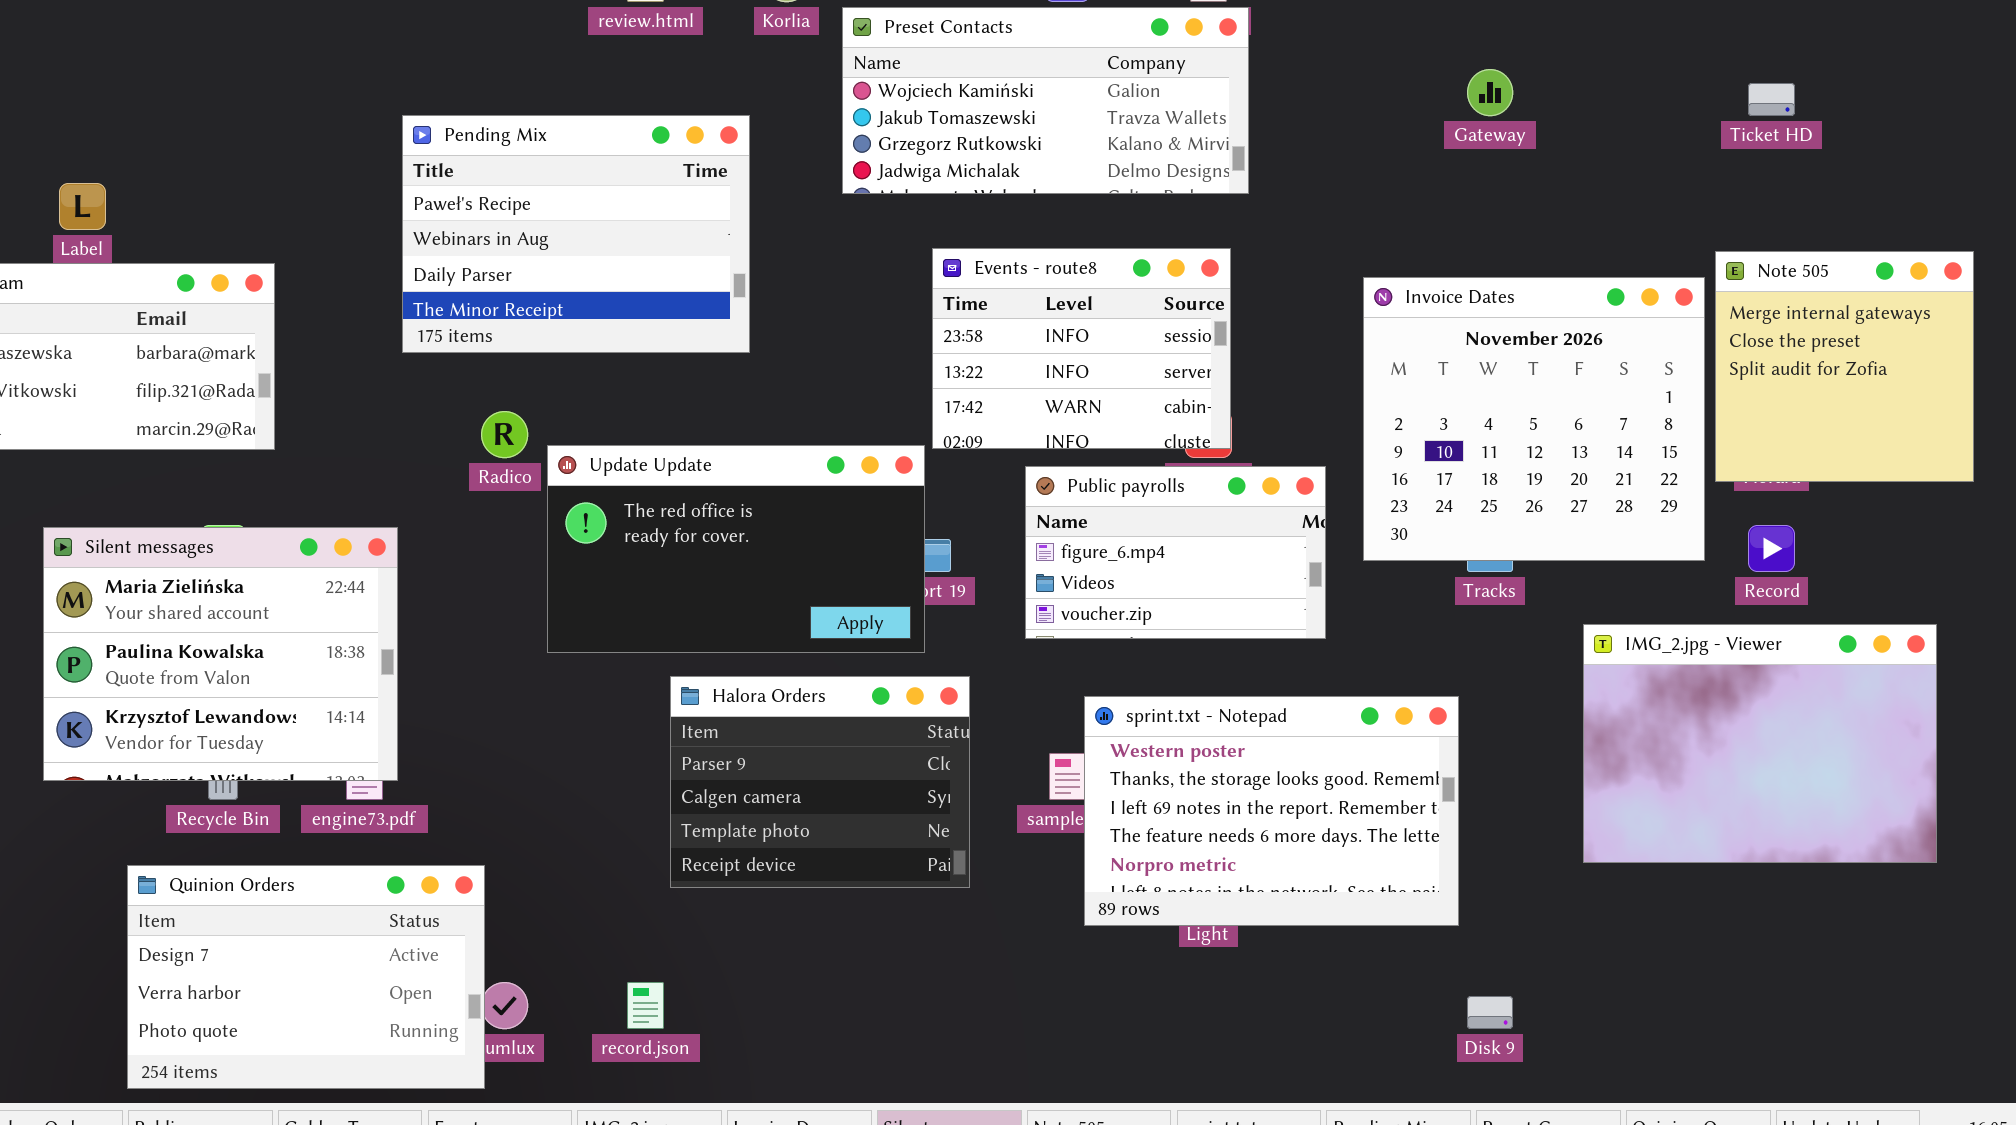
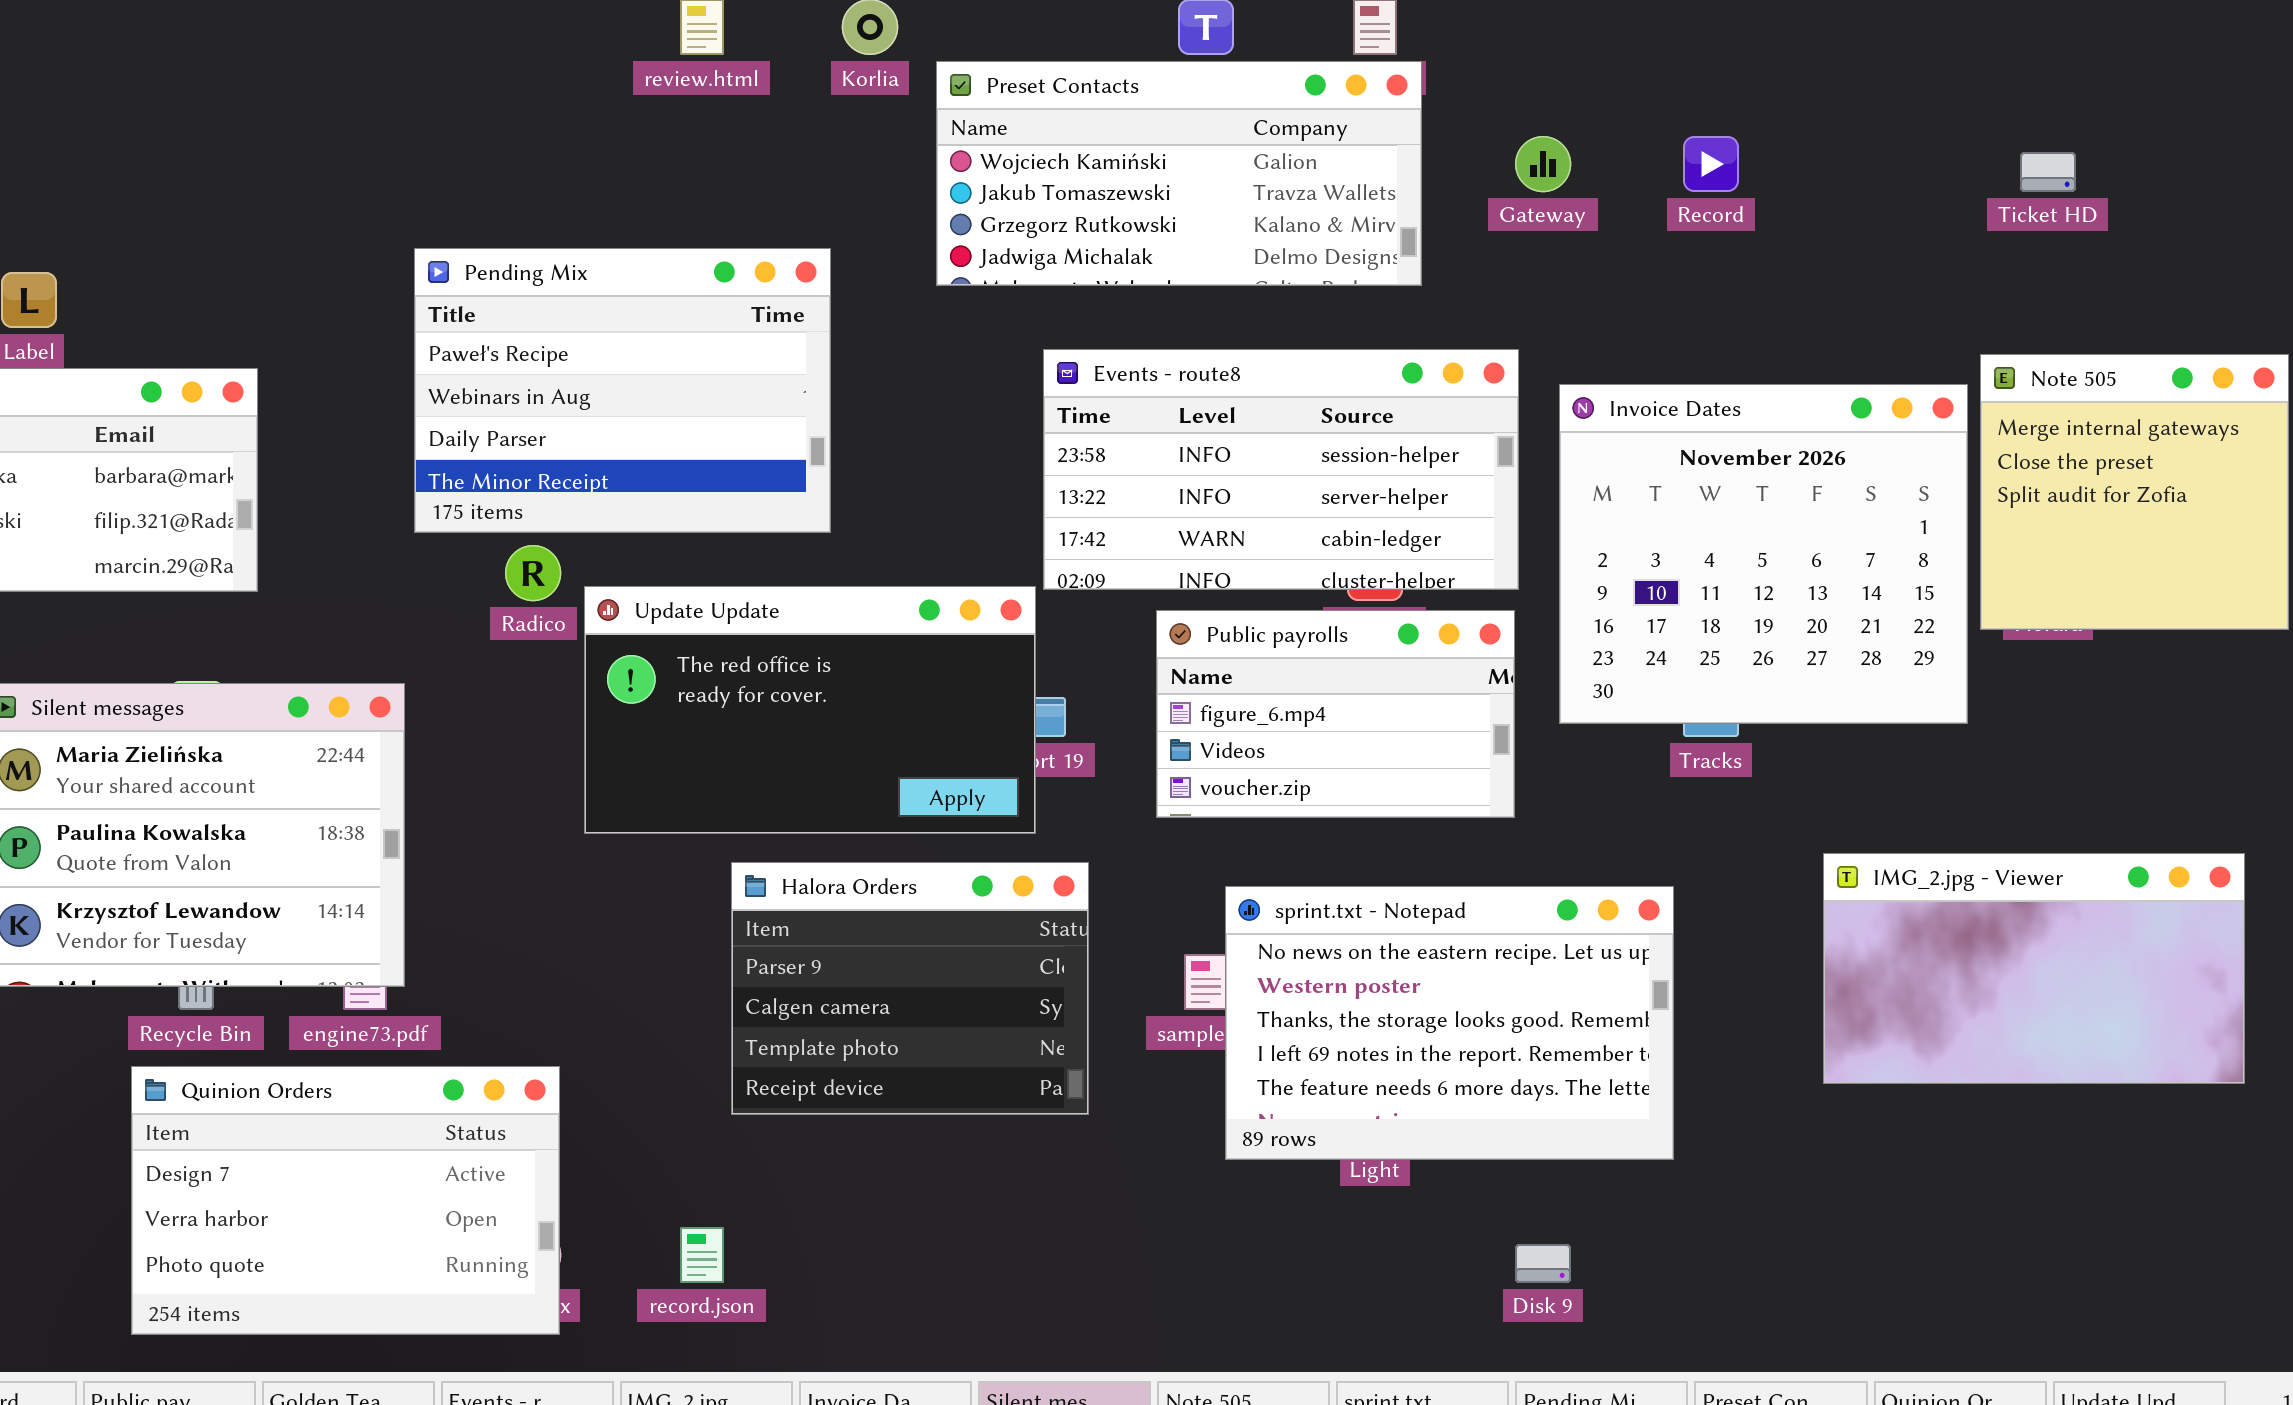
Gateway: [1467,69,1513,116] -> [1515,136,1571,192], moved
Pending Mix: [402,115,750,353] -> [414,248,831,533], moved
Events - route8: [932,248,1231,449] -> [1043,349,1519,590], resized
Record: [1748,525,1795,572] -> [1683,136,1739,192], moved
IMG_2.jpg - Viewer: [1583,624,1937,863] -> [1823,853,2245,1084], resized
sprint.txt - Notepad: [1084,696,1459,926] -> [1225,886,1674,1160], scrolled up 1 row
Quinion Orders: [127,865,485,1089] -> [131,1066,560,1335], moved
Disk 9: [1467,996,1513,1029] -> [1515,1244,1571,1283], moved

